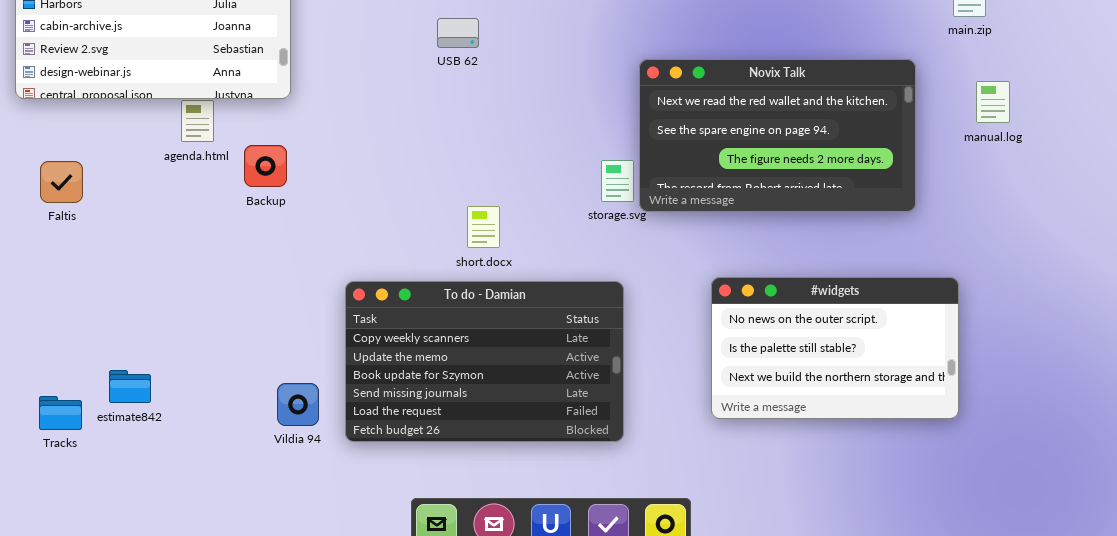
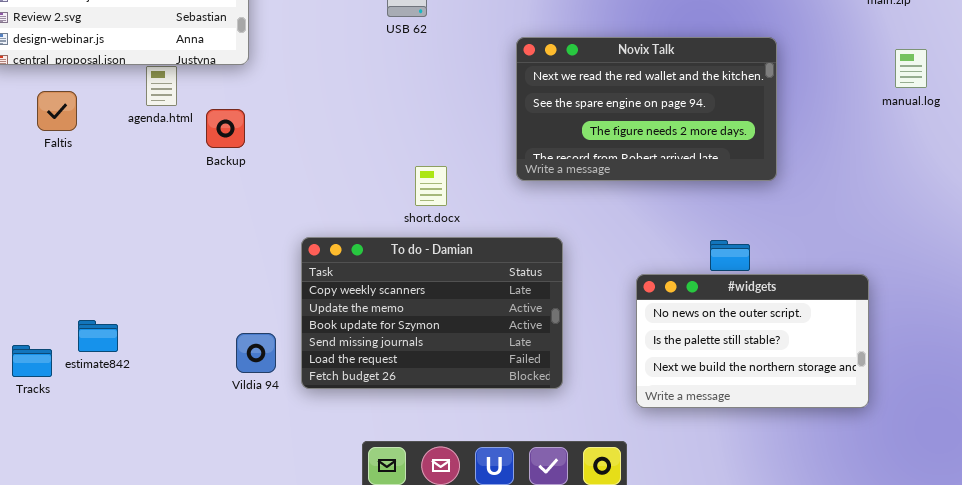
Novix Talk: [639,59,916,212] -> [516,37,777,181], moved
Faltis: [40,161,83,203] -> [37,91,77,131], moved
#widgets: [711,277,959,419] -> [636,274,869,408], moved

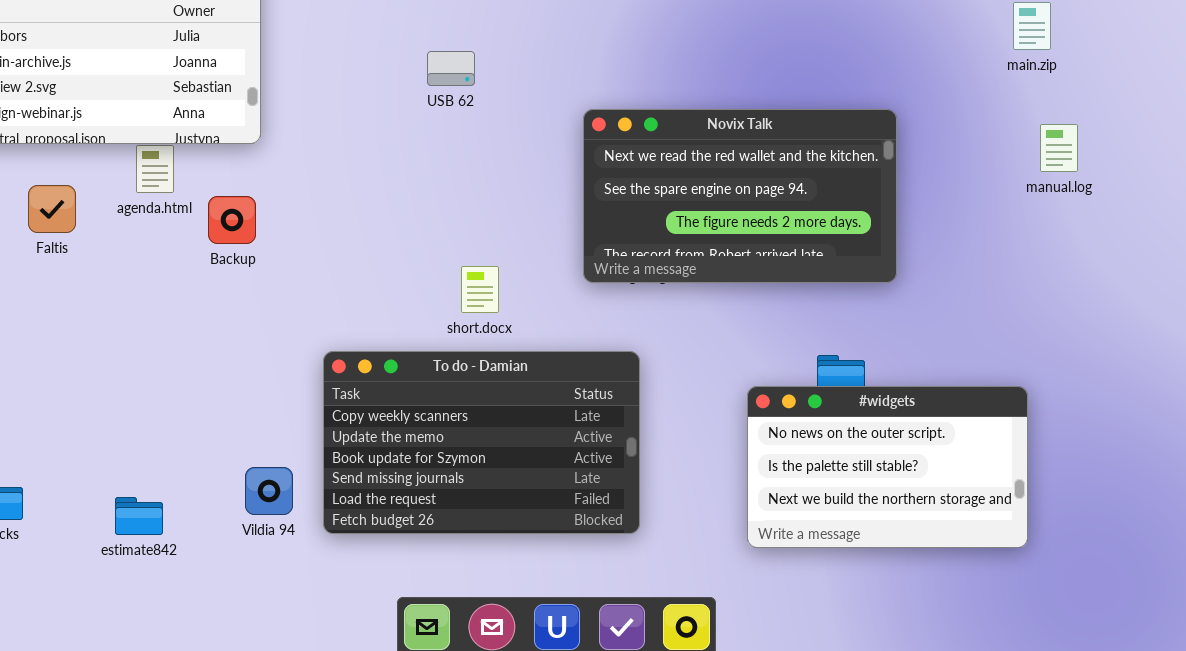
Faltis: [37,91,77,131] -> [28,185,76,233], moved
#widgets: [636,274,869,408] -> [747,386,1028,548], moved
estimate842: [78,320,118,352] -> [115,497,163,535], moved

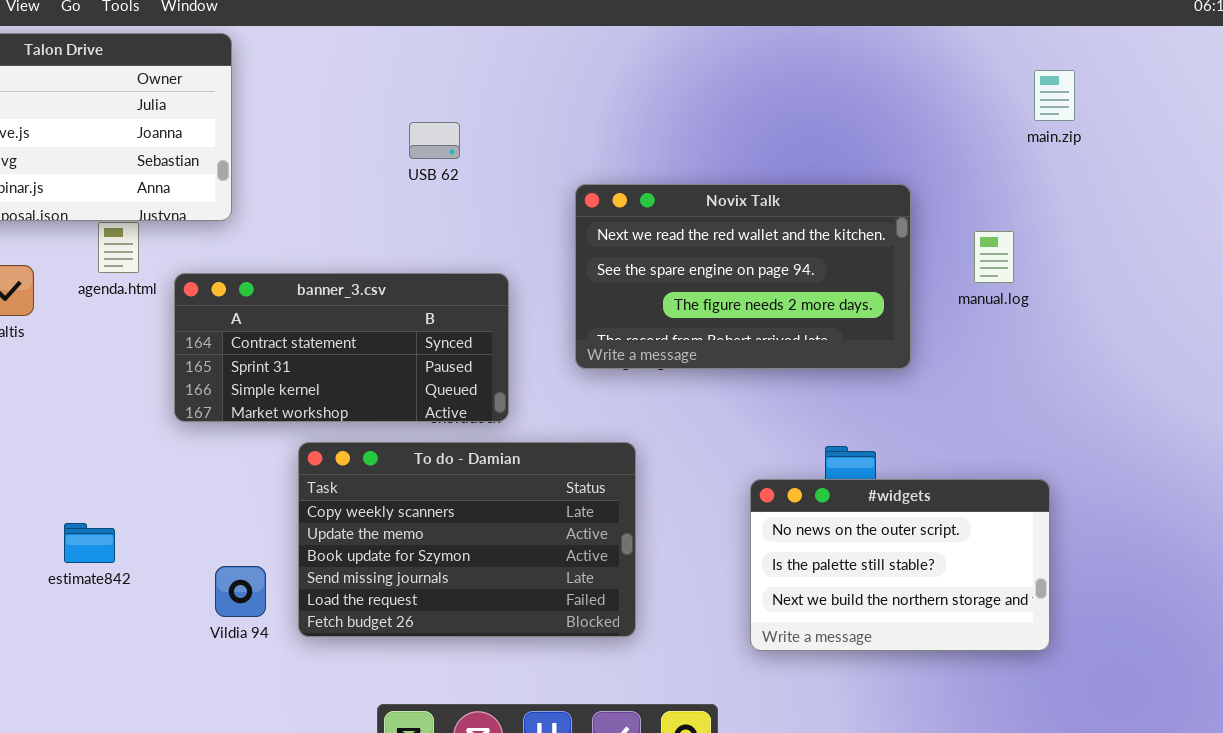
manual.log: [1040,124,1078,172] -> [974,231,1014,283], moved
banner_3.csv: none -> [174,273,509,422], opened
estimate842: [115,497,163,535] -> [64,523,115,563], moved

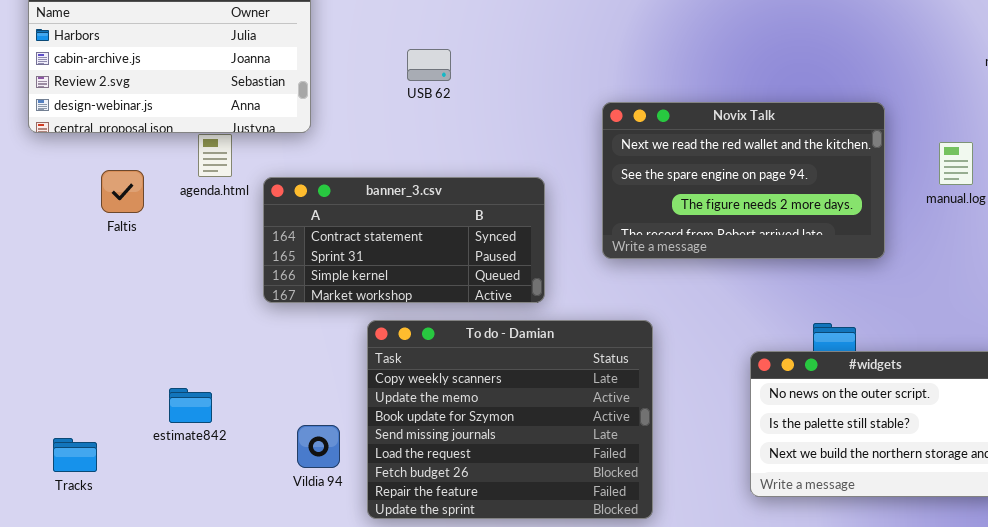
USB 62: [409,122,460,159] -> [407,49,451,81], moved
To do - Damian: [298,442,636,637] -> [367,320,653,519], resized

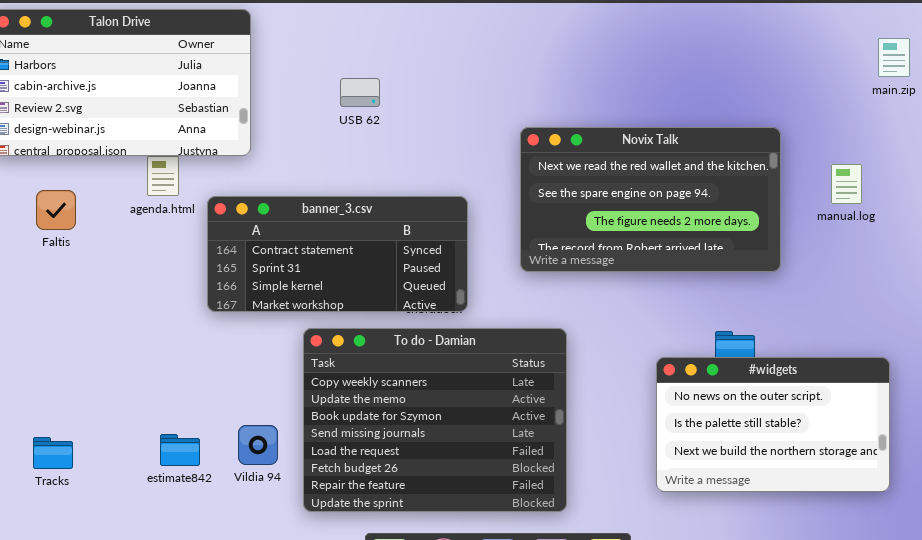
Faltis: [101,170,144,213] -> [36,190,76,230], moved
estimate842: [169,388,212,423] -> [160,434,200,466], moved
Tracks: [53,438,97,472] -> [33,437,73,469], moved

